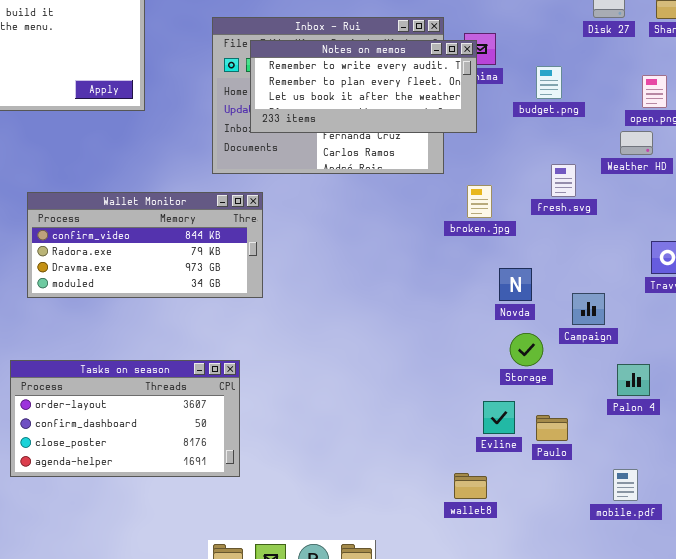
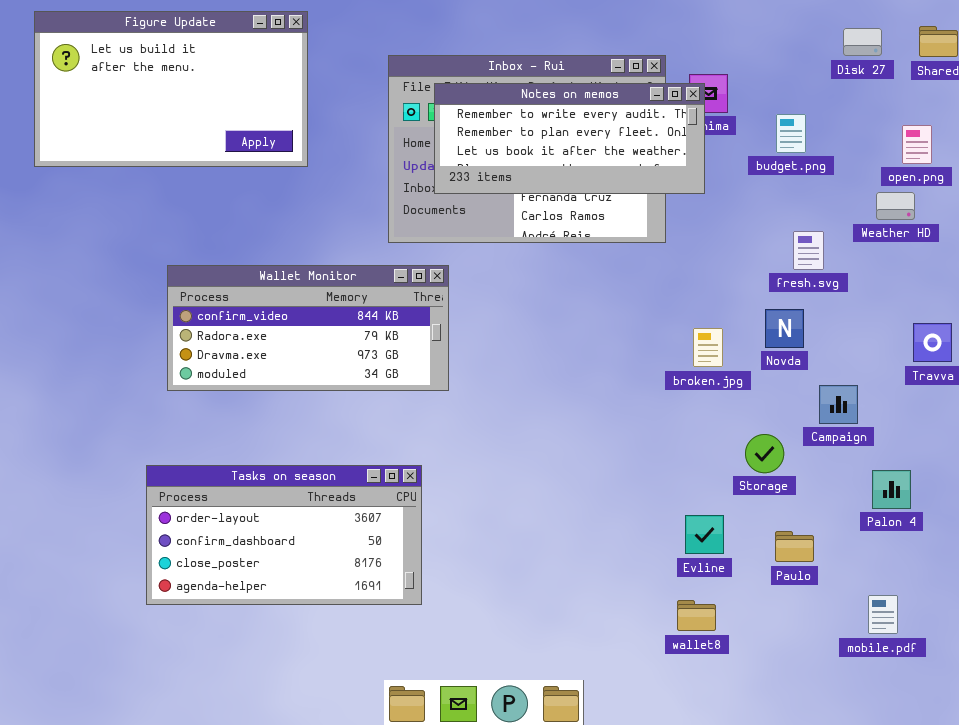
broken.jpg: [467,185,492,218] -> [693,328,723,367], moved
Novda: [499,268,532,301] -> [765,309,804,348], moved
Evline: [483,401,515,434] -> [685,515,724,554], moved

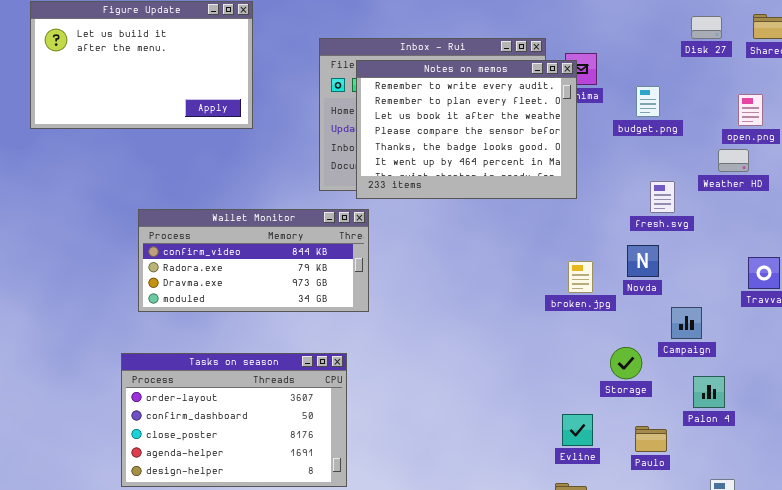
Notes on memos: [434,83,705,194] -> [356,60,577,199], resized
Tasks on season: [146,465,422,605] -> [121,353,347,487], resized
Palon 4: [872,470,911,509] -> [693,376,725,408], moved

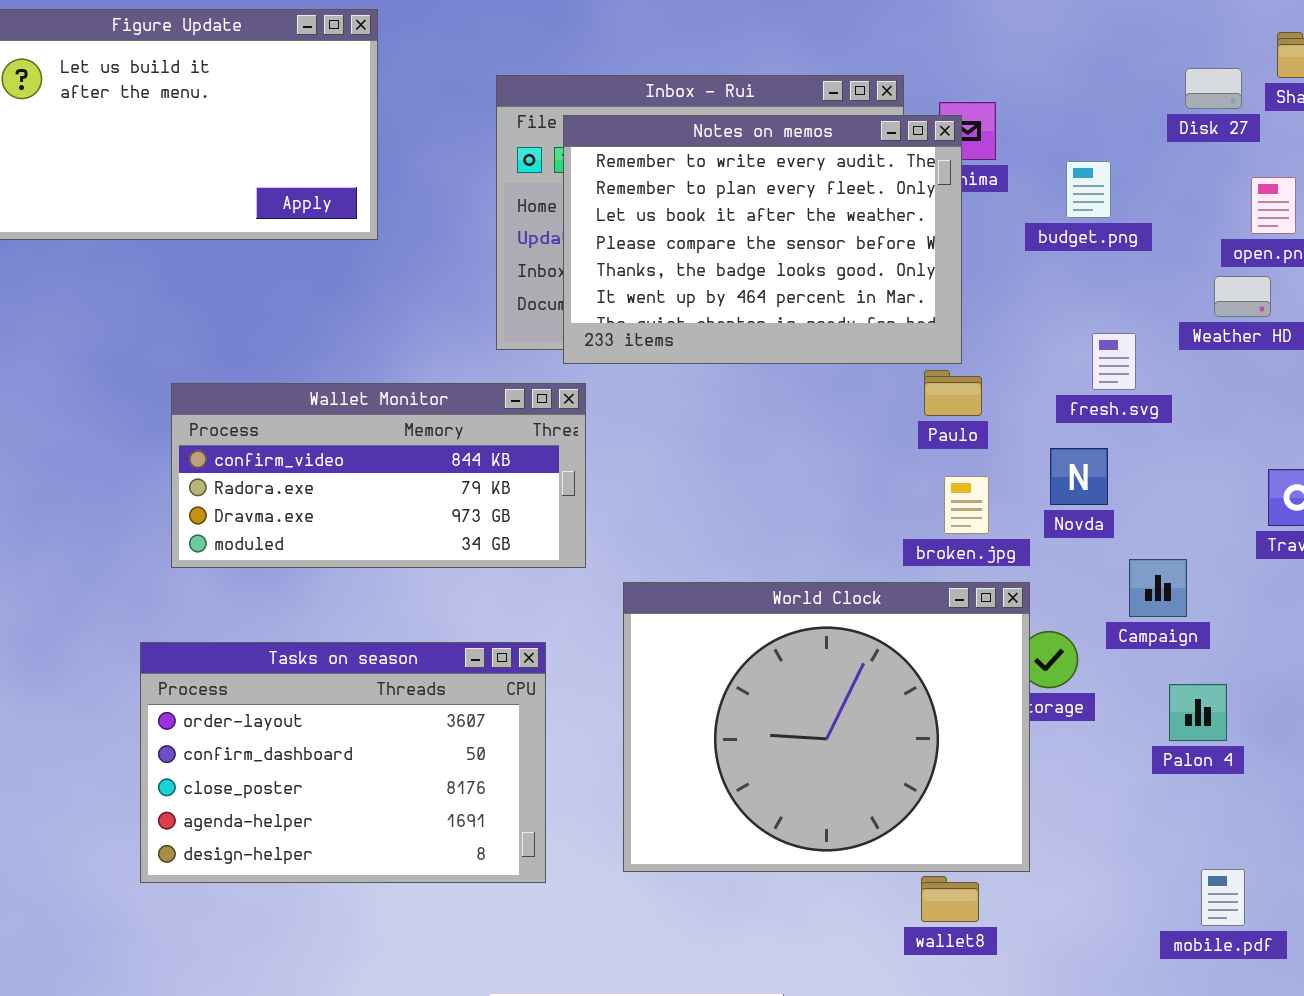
Disk 27: [691,16,722,39] -> [1185,68,1242,109], moved
World Clock: none -> [623,582,1030,872], opened
Paulo: [635,426,667,452] -> [924,370,982,416], moved

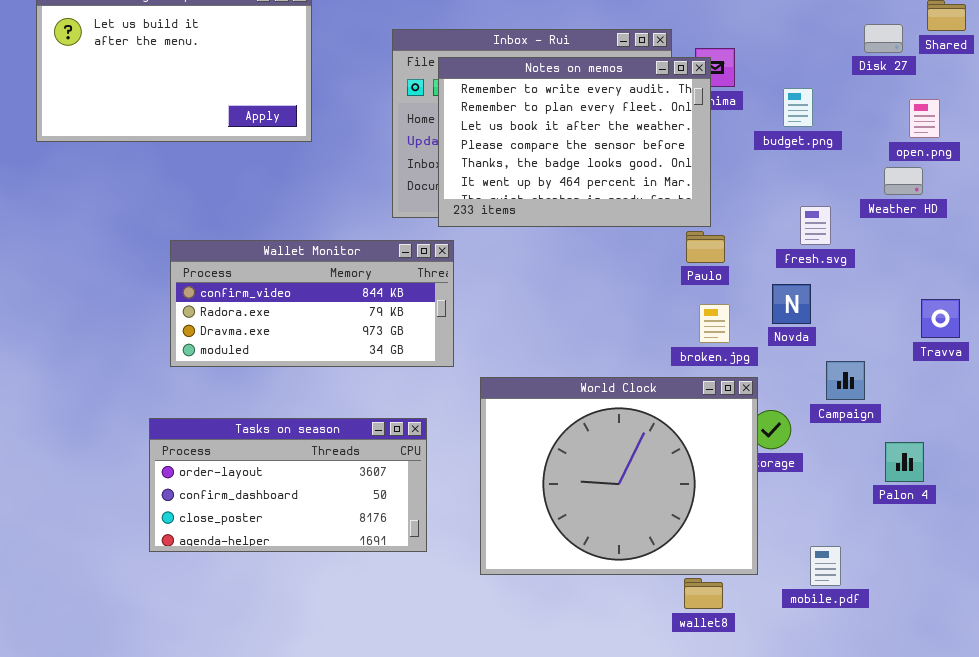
Tasks on season: [140,642,546,883] -> [149,418,427,552], resized
Palon 4: [1169,684,1227,741] -> [885,442,924,482], moved
mobile.pdf: [1201,869,1245,926] -> [810,546,841,586], moved

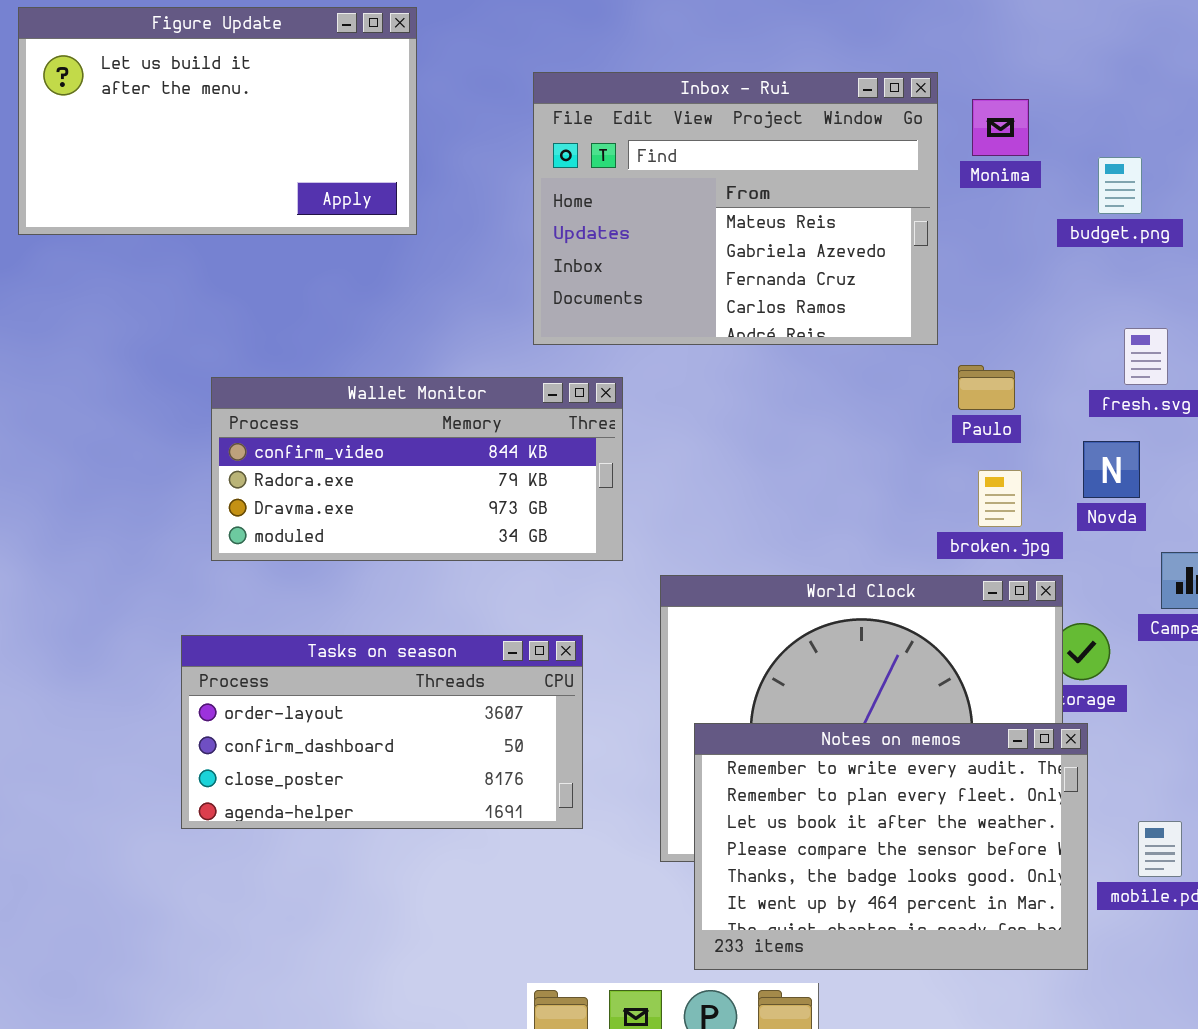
Notes on memos: [438,57,711,227] -> [694,723,1088,970], moved

